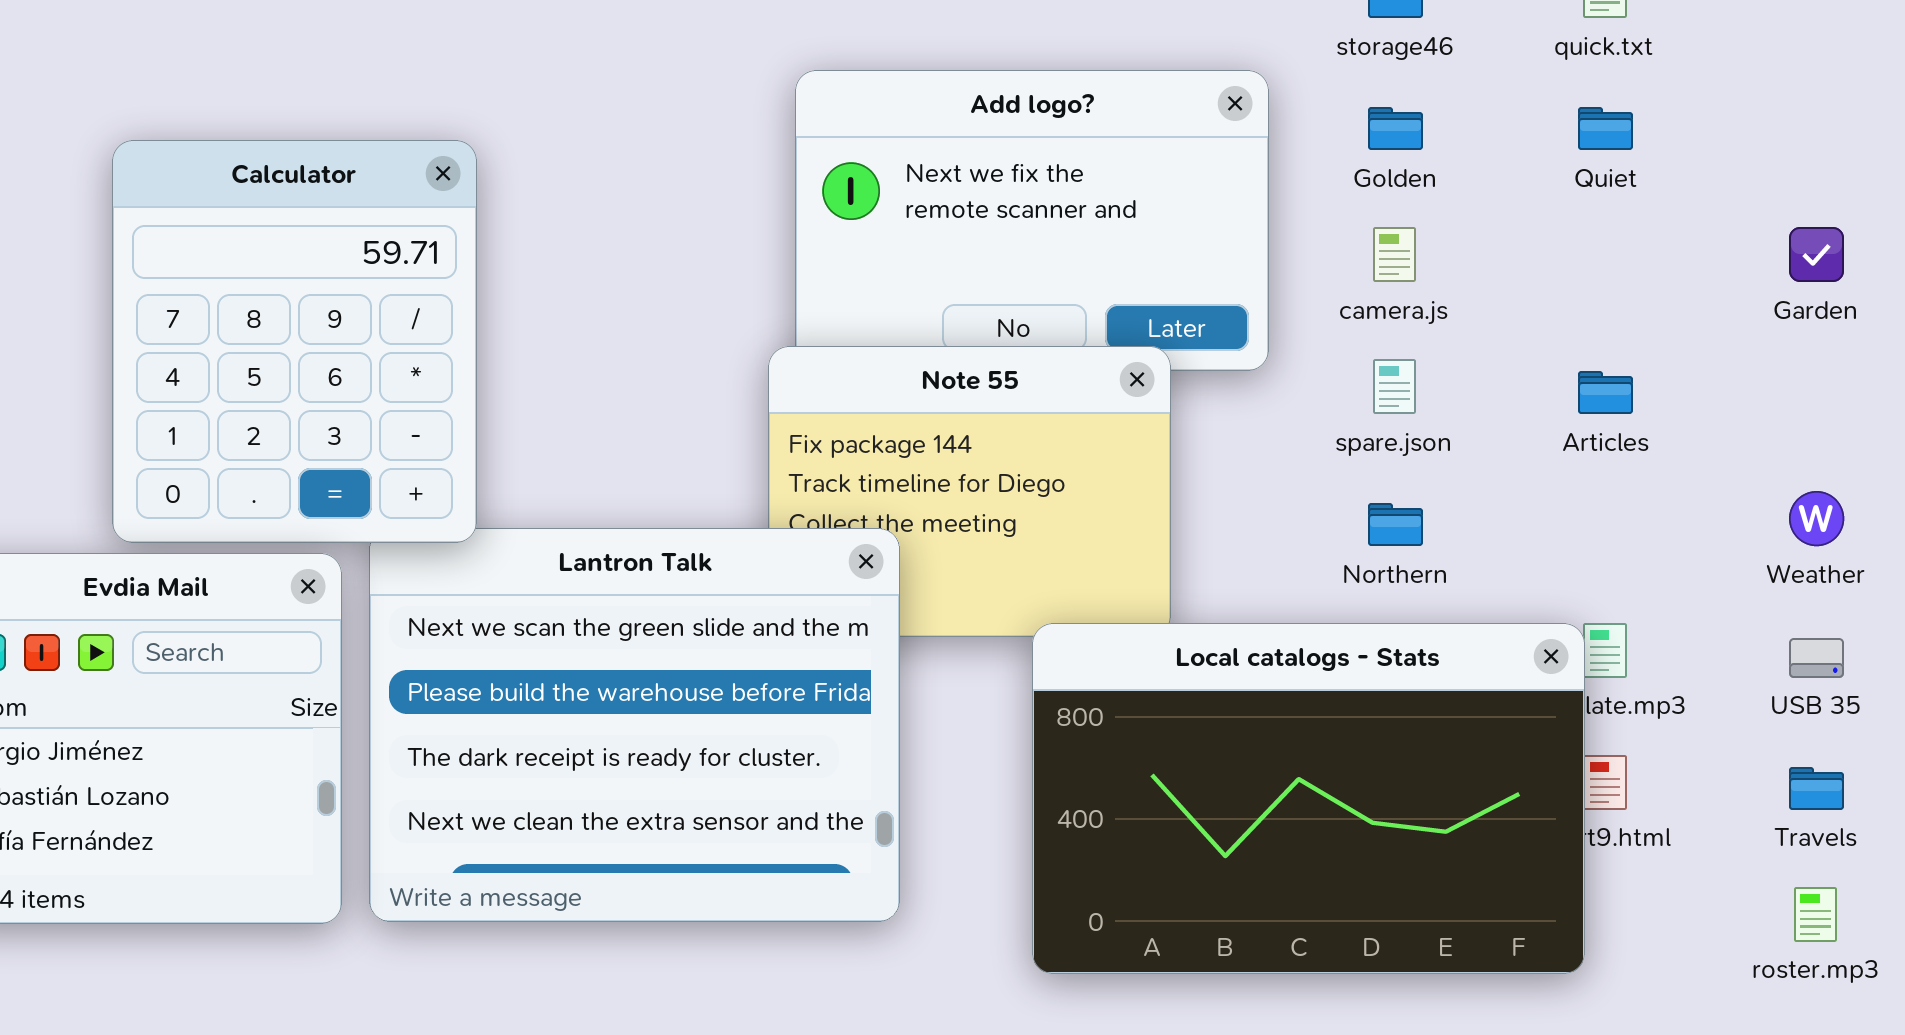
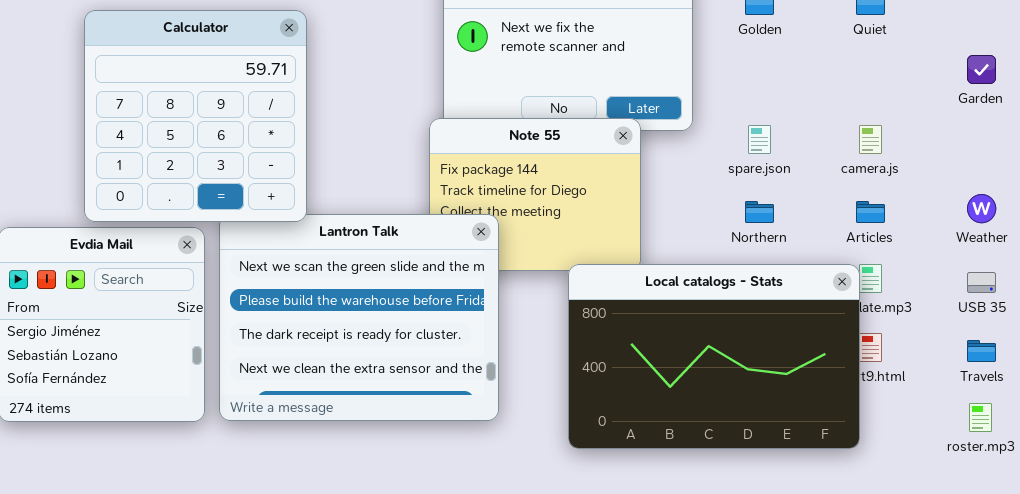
Calculator: [112,140,477,543] -> [84,10,307,222], resized
camera.js: [1373,227,1416,282] -> [859,125,882,154], moved
Articles: [1578,371,1633,414] -> [856,201,885,223], moved

